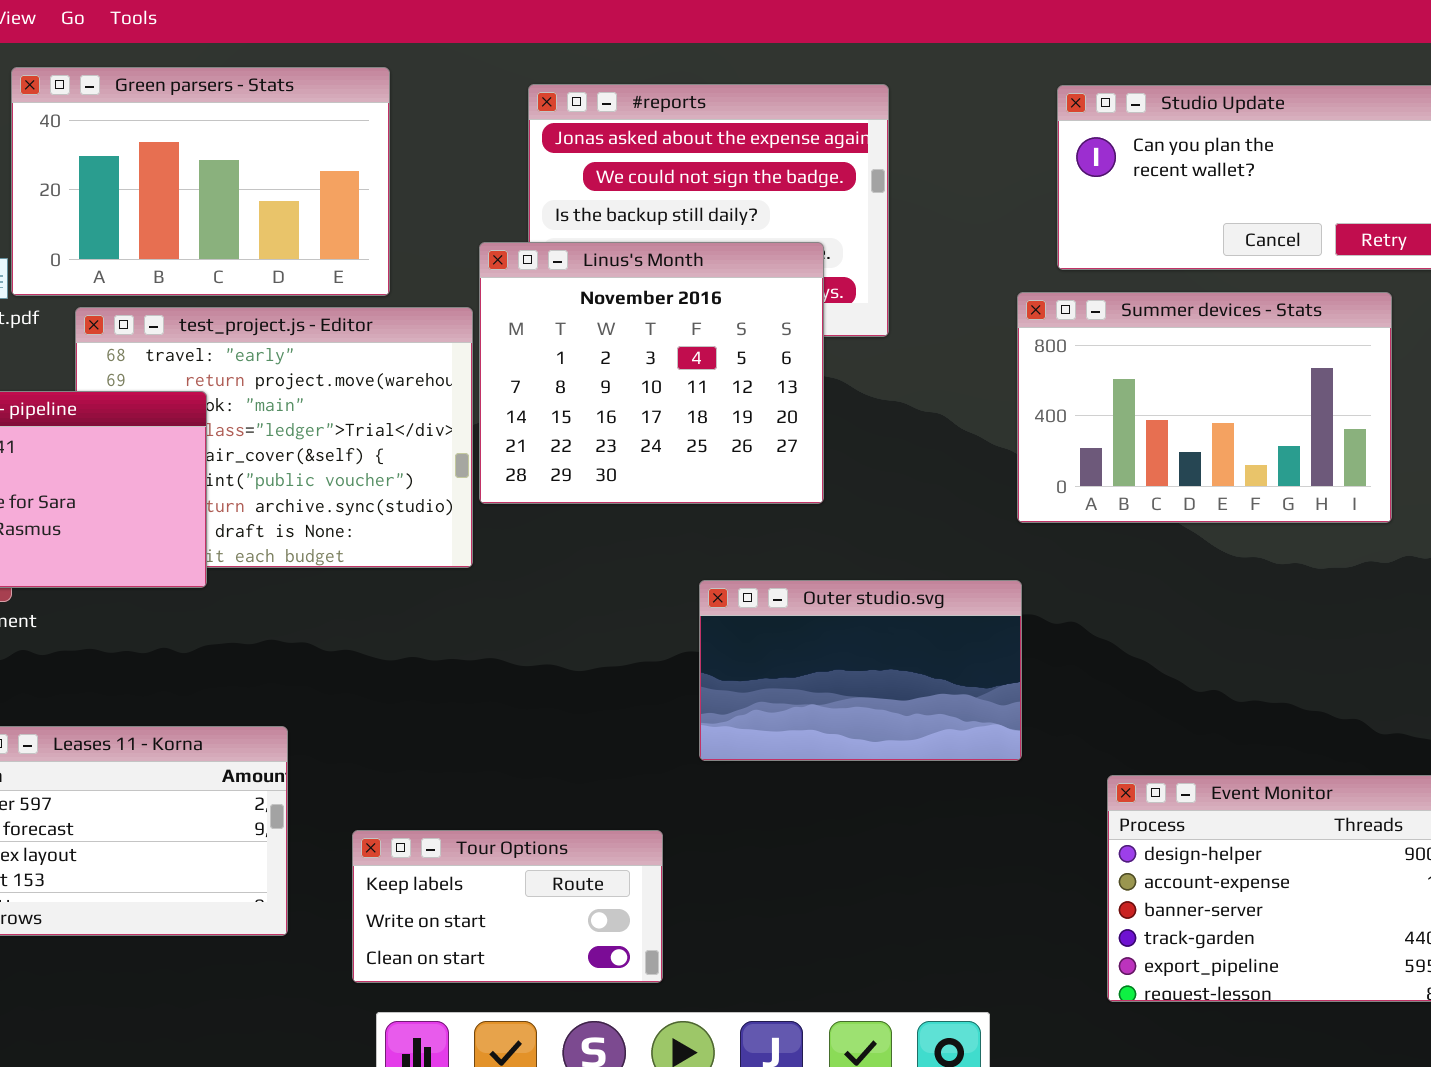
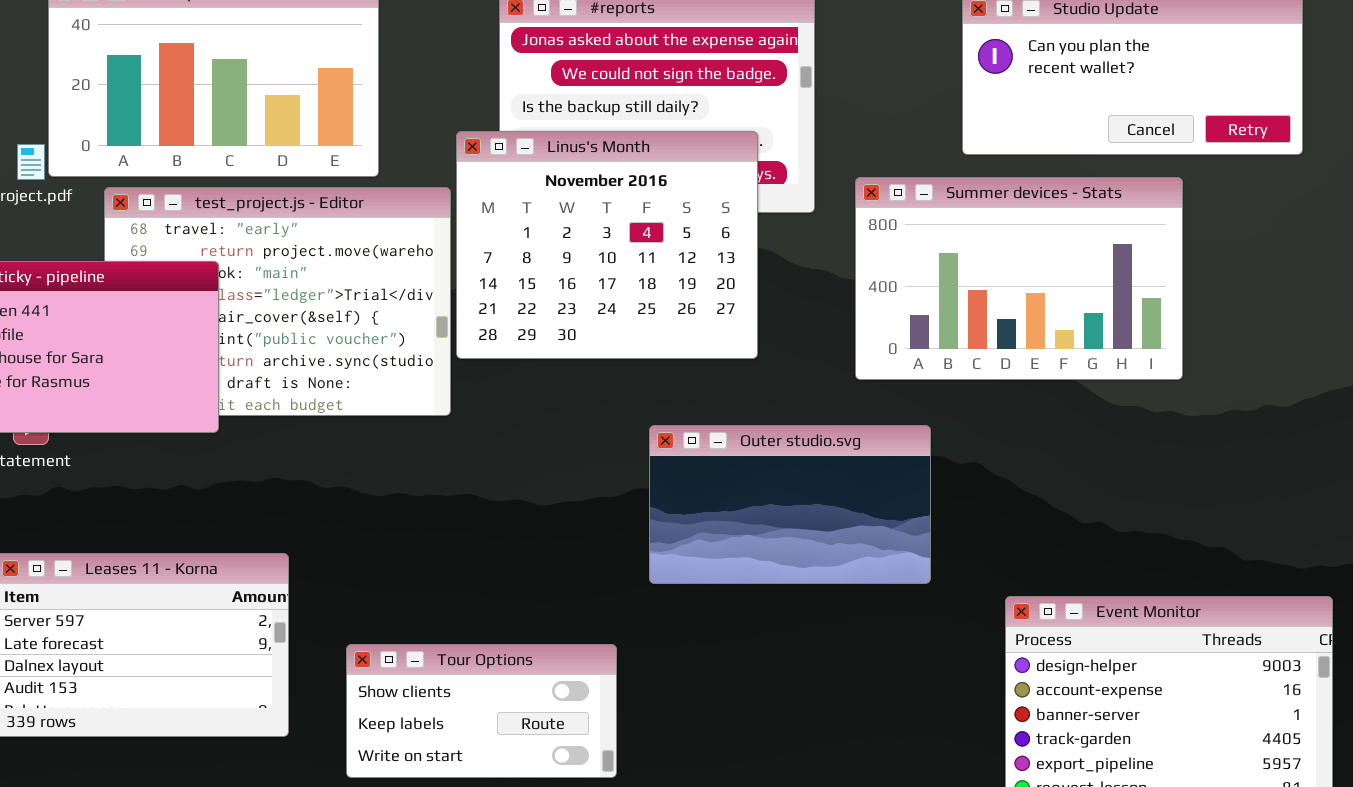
Summer devices - Stats: [1017,292,1392,523] -> [855,177,1183,380], moved
Tour Options: [352,830,663,983] -> [346,644,617,778], scrolled up 1 row

